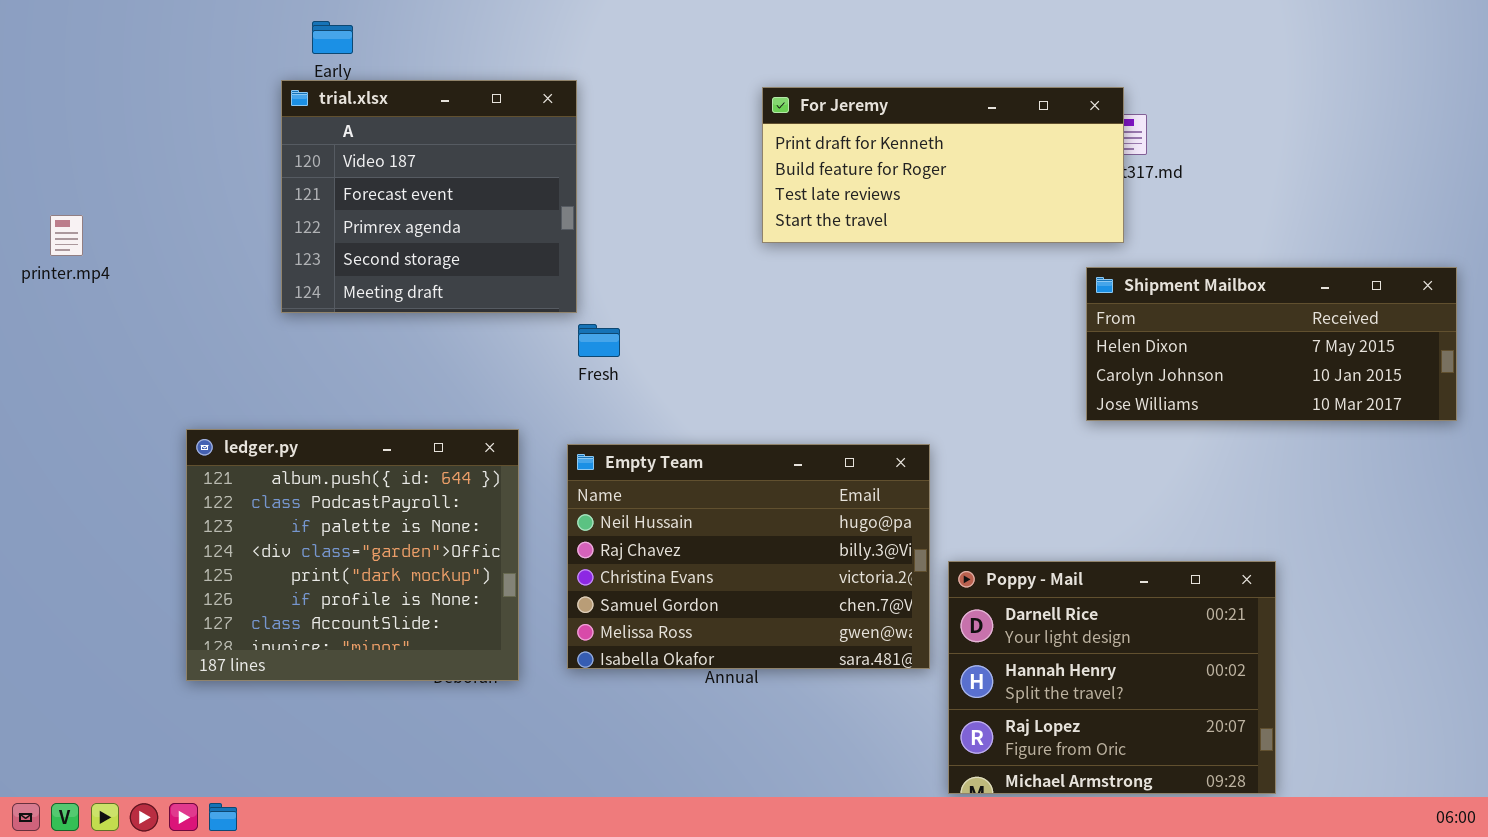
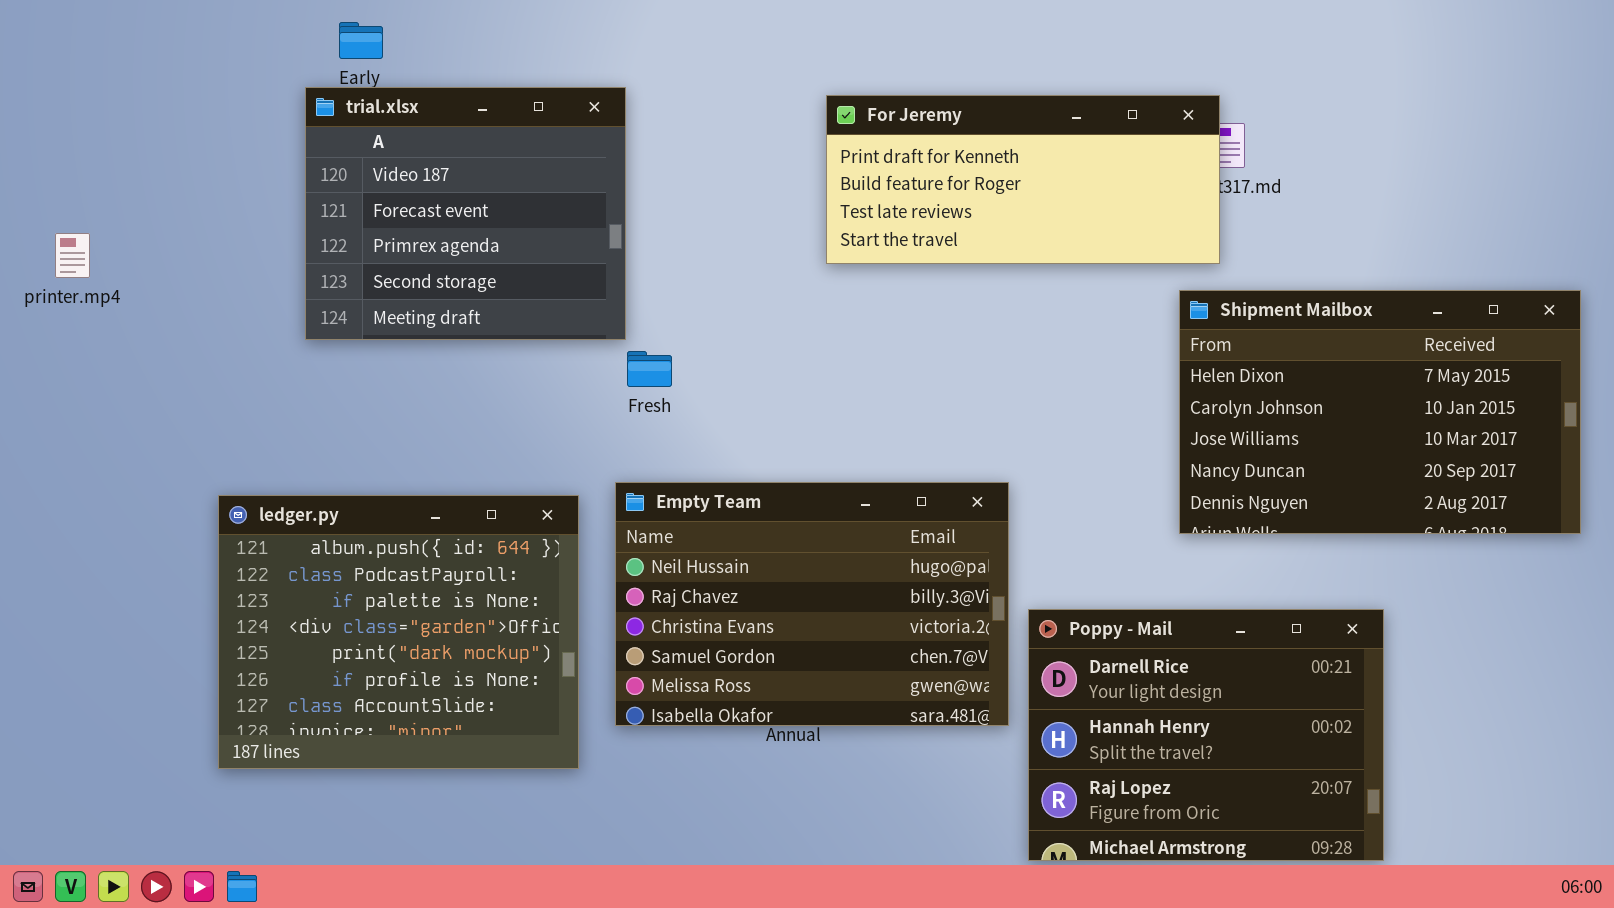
Shipment Mailbox: [1086,267,1457,421] -> [1179,290,1581,534], resized
ledger.py: [186,429,519,681] -> [218,495,579,769], moved

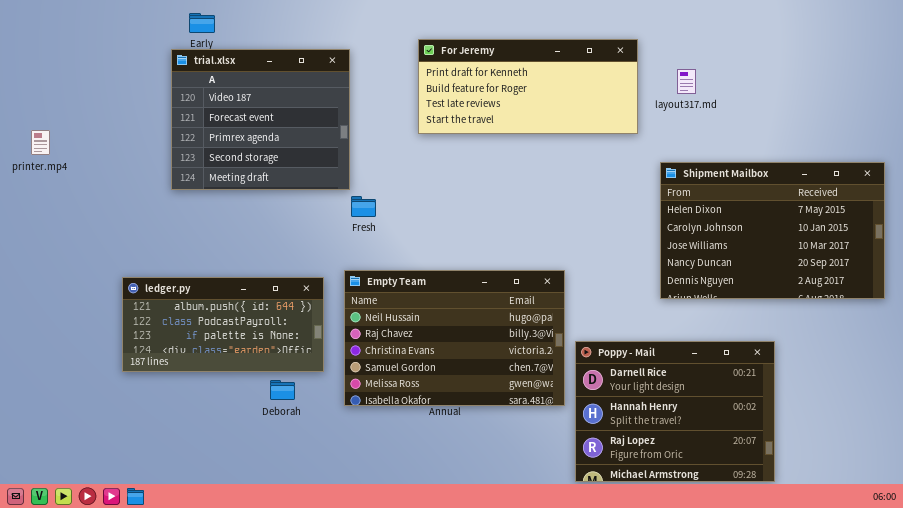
For Jeremy: [826,95,1220,264] -> [418,39,638,134], moved
ledger.py: [218,495,579,769] -> [122,277,324,372], resized

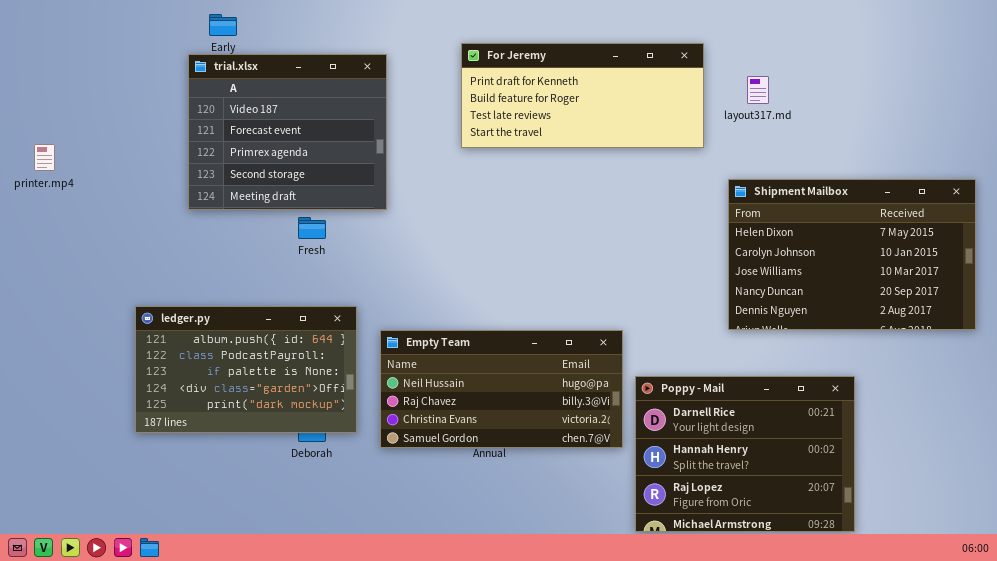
Fresh: [351,196,376,217] -> [298,217,326,239], moved
Empty Team: [344,270,565,406] -> [380,330,623,448], resized
ledger.py: [122,277,324,372] -> [135,306,357,433], resized

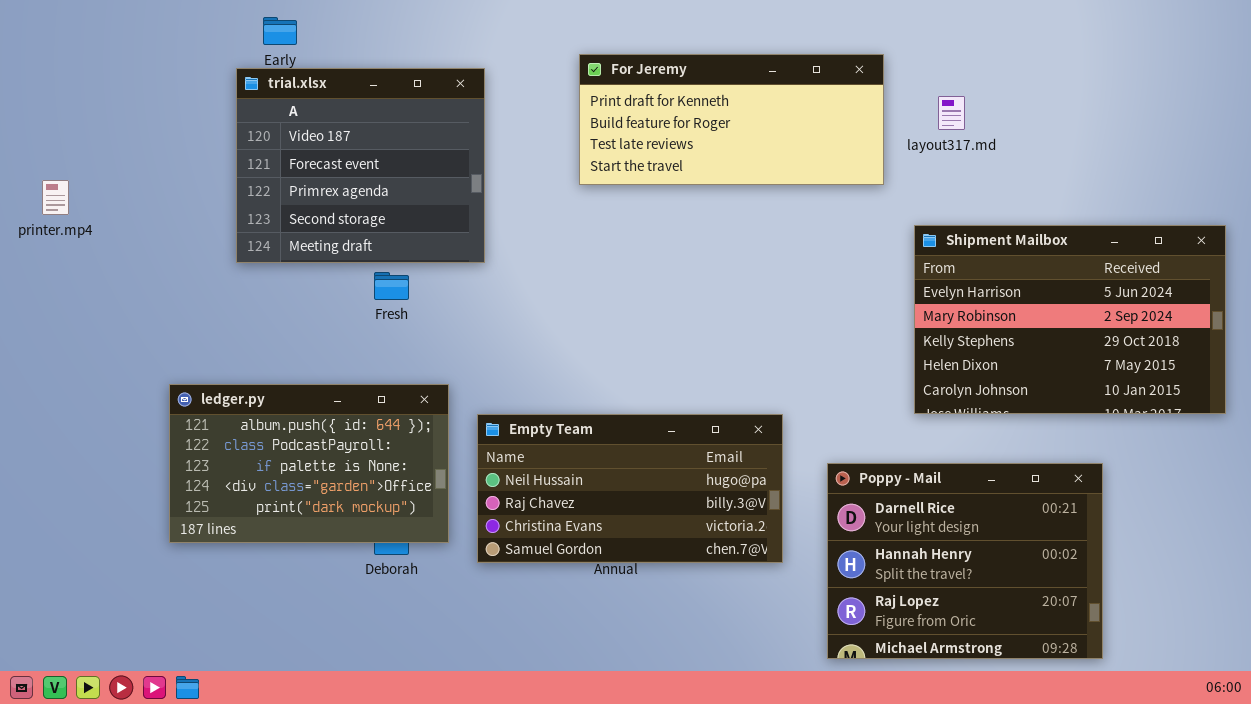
Shipment Mailbox: [728,179,976,330] -> [914,225,1226,414], scrolled up 3 rows
Poppy - Mail: [635,376,855,532] -> [827,463,1103,659], moved

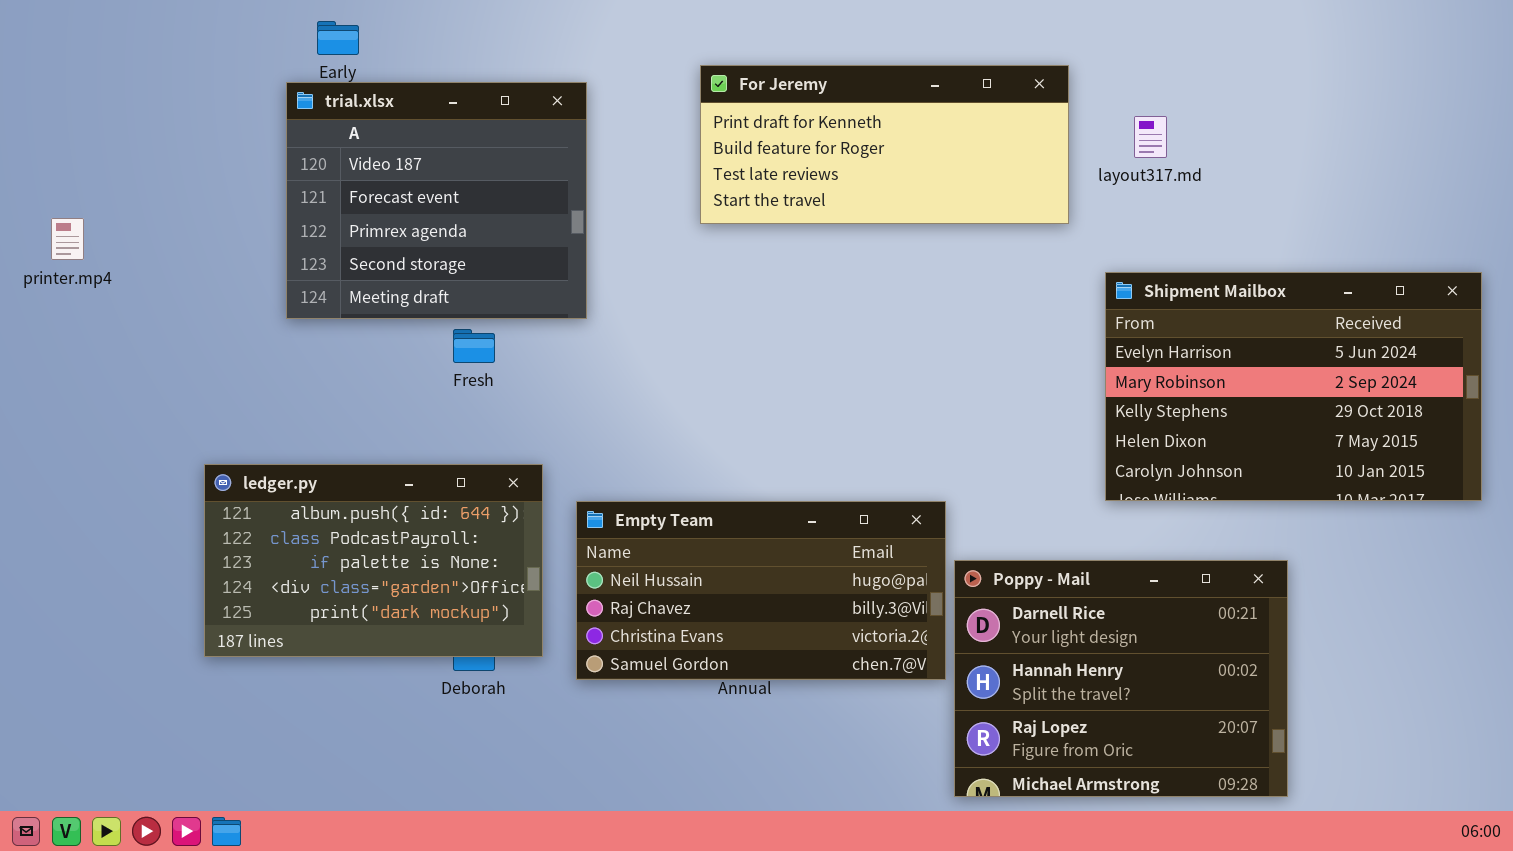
Poppy - Mail: [827,463,1103,659] -> [954,560,1288,797], moved

